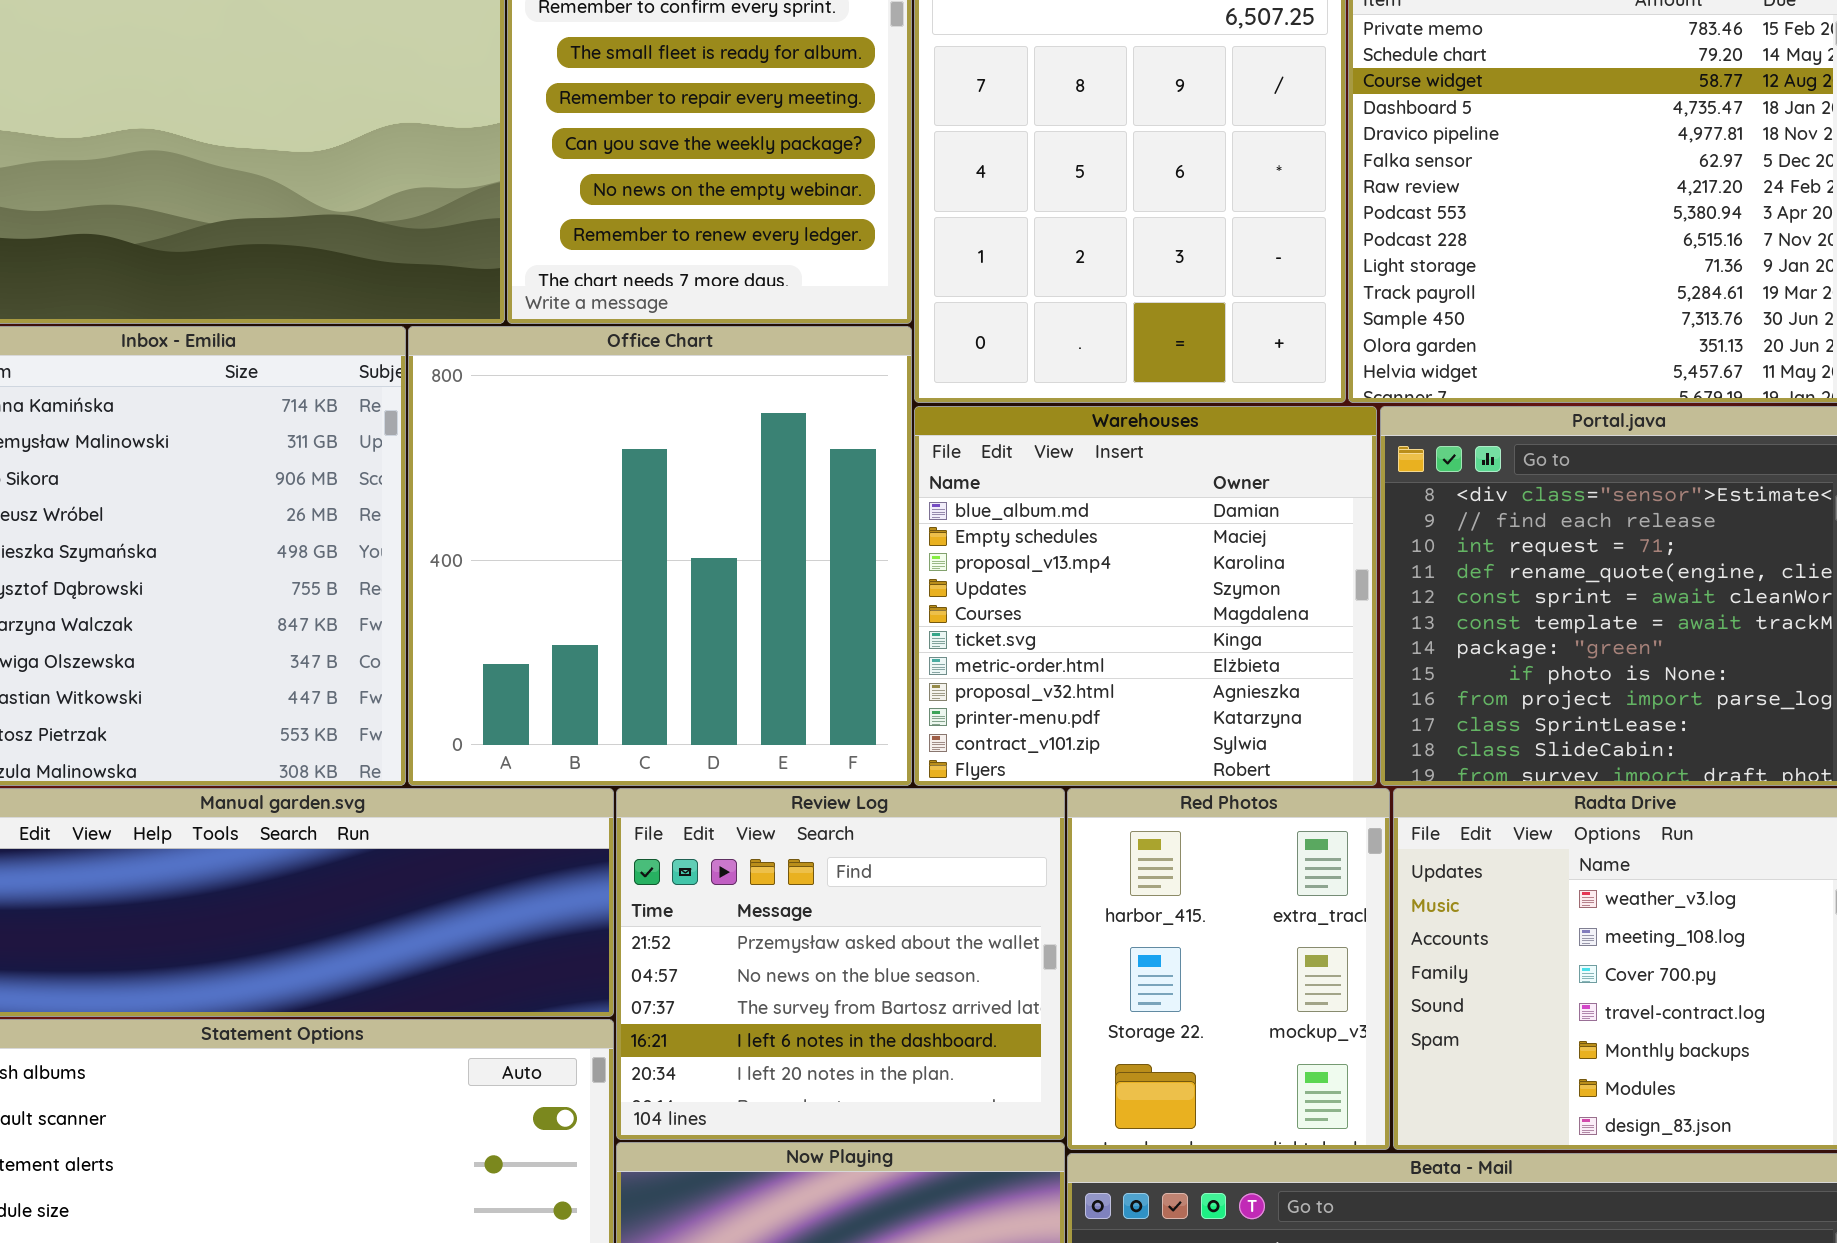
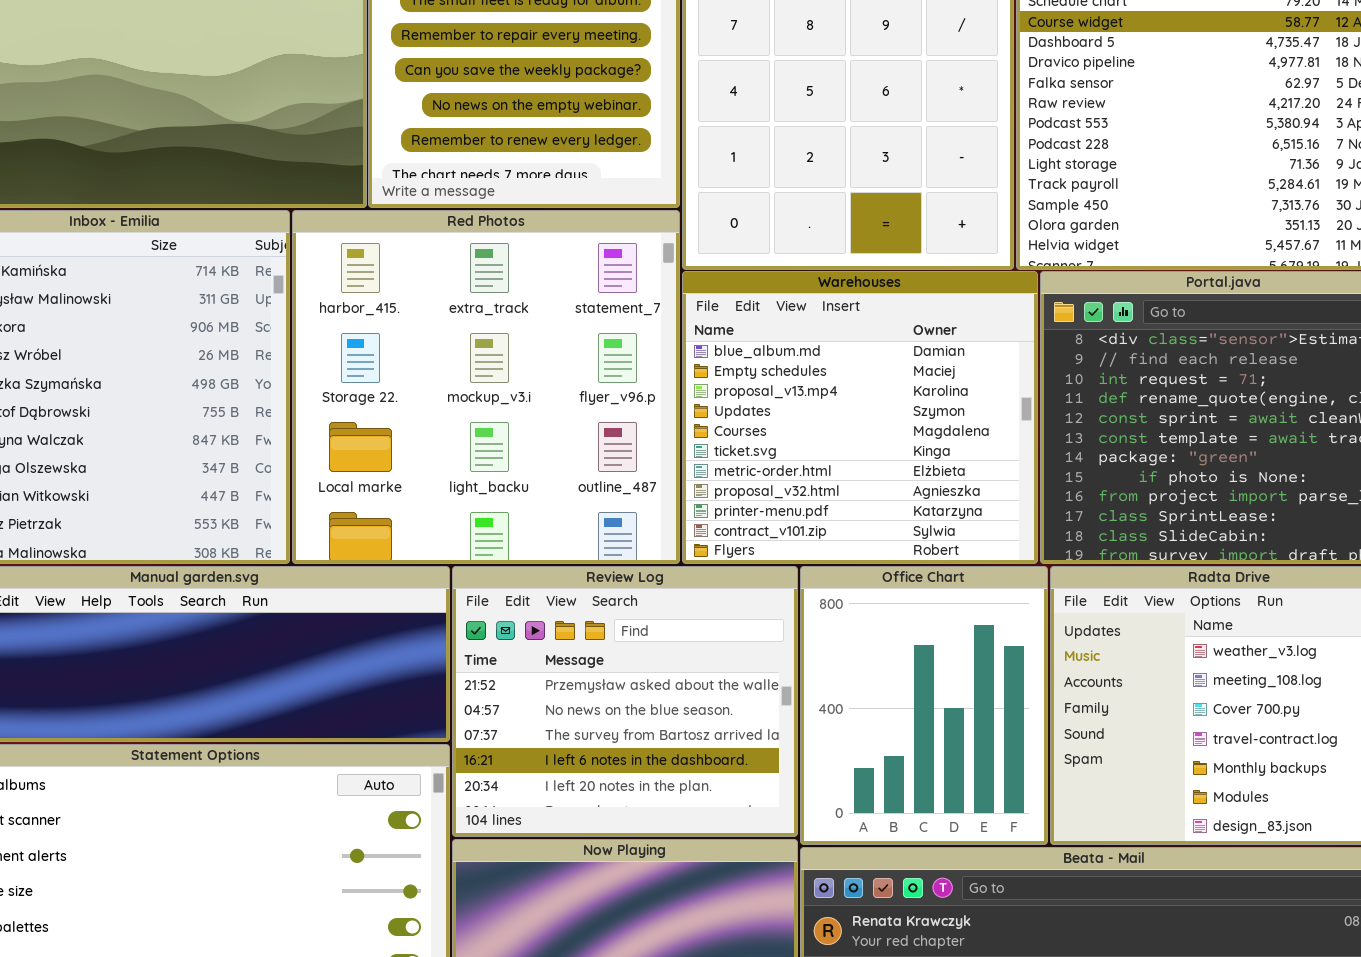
Office Chart: [408,326,912,786] -> [800,566,1048,845], moved, resized
Red Photos: [1067,788,1390,1150] -> [292,210,680,564], moved, resized

